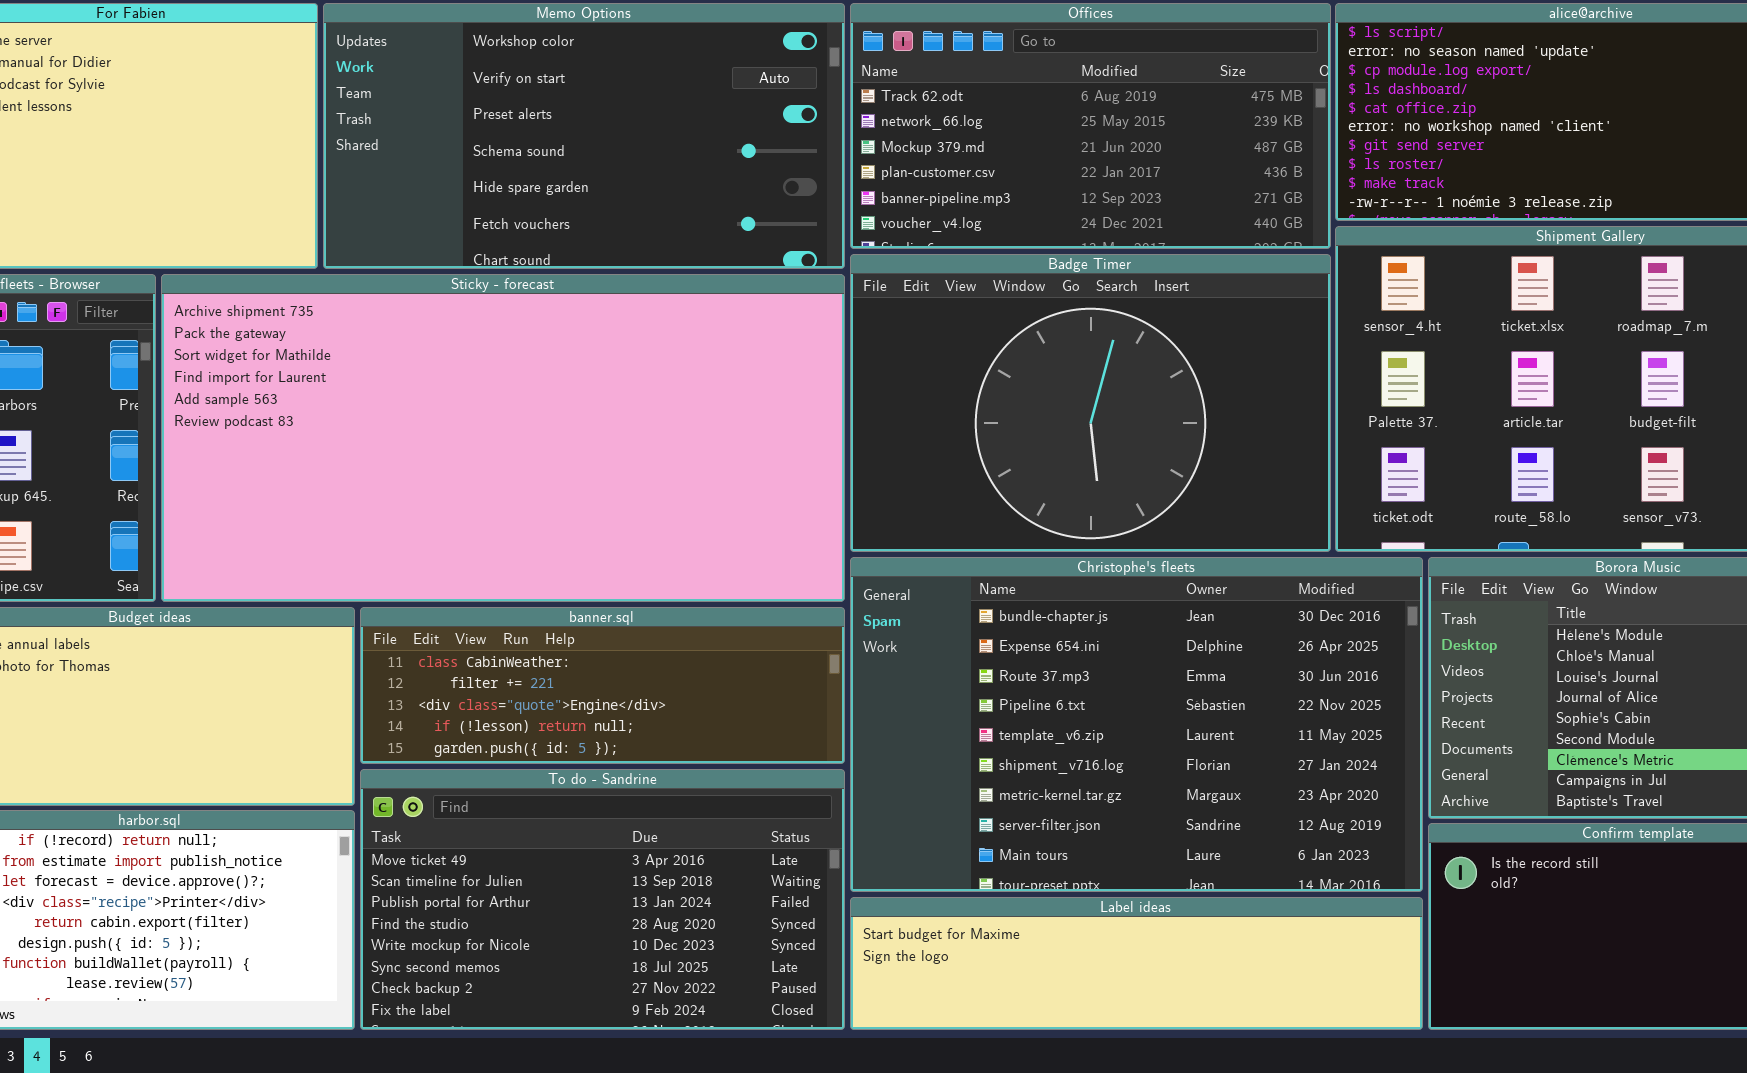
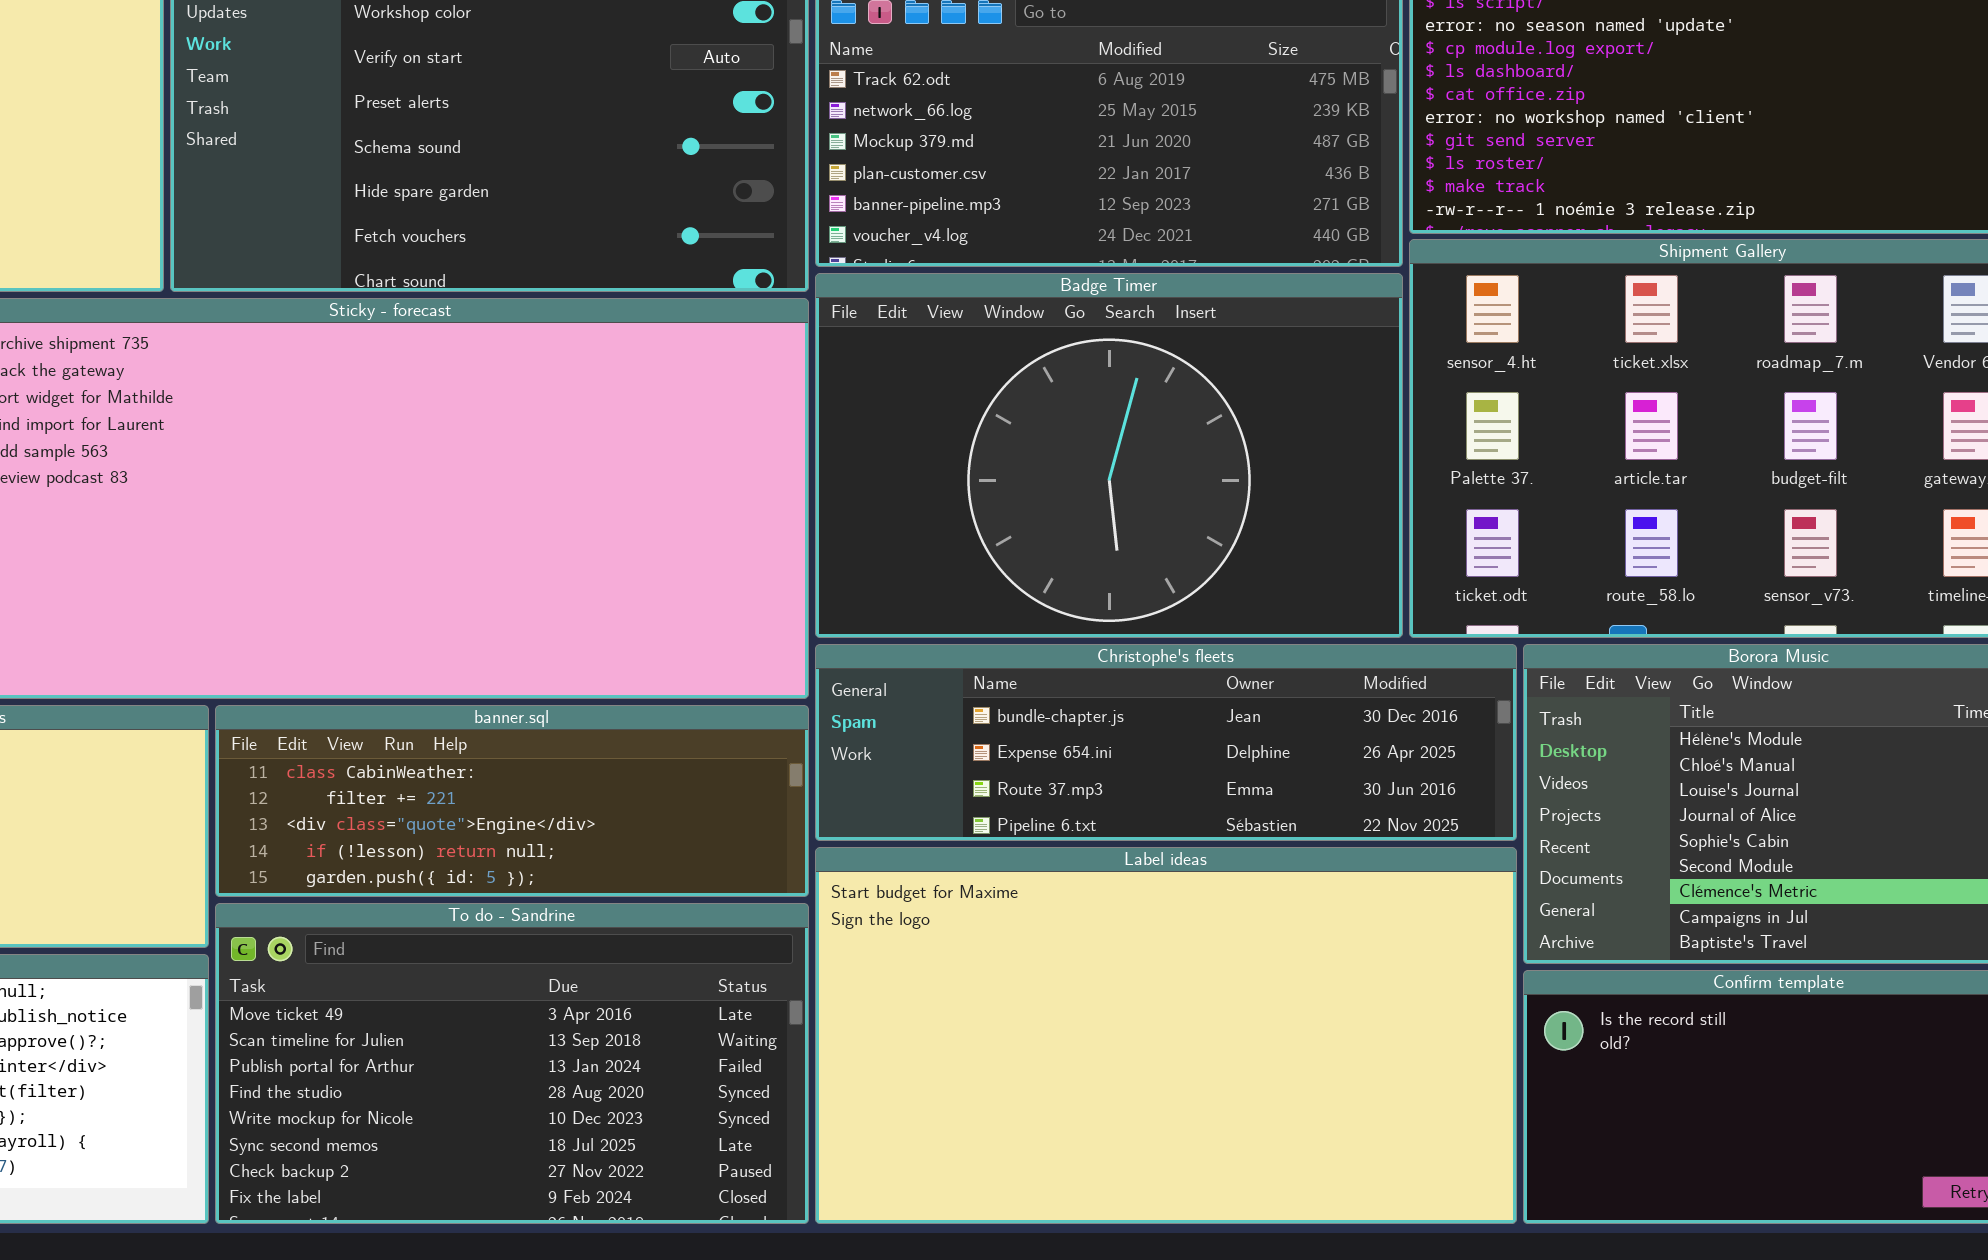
Christophe's fleets: [850,557,1423,892] -> [815,644,1517,841], resized
Label ideas: [850,897,1423,1030] -> [815,847,1517,1224], resized

